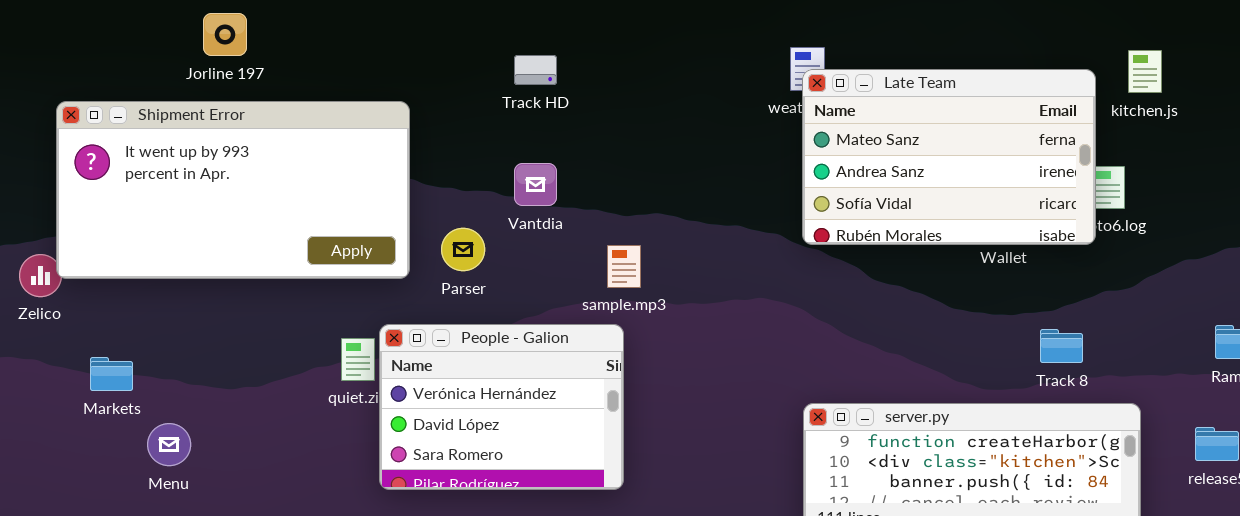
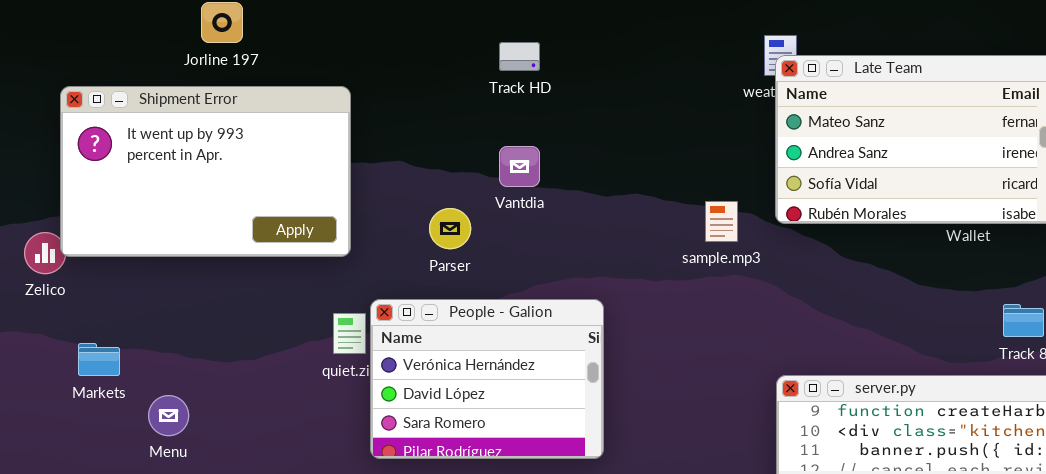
Shipment Error: [56,101,410,279] -> [60,86,351,257], resized
sample.mp3: [607,245,641,288] -> [705,201,738,242], moved
Markets: [90,357,133,391] -> [78,343,120,376], moved

